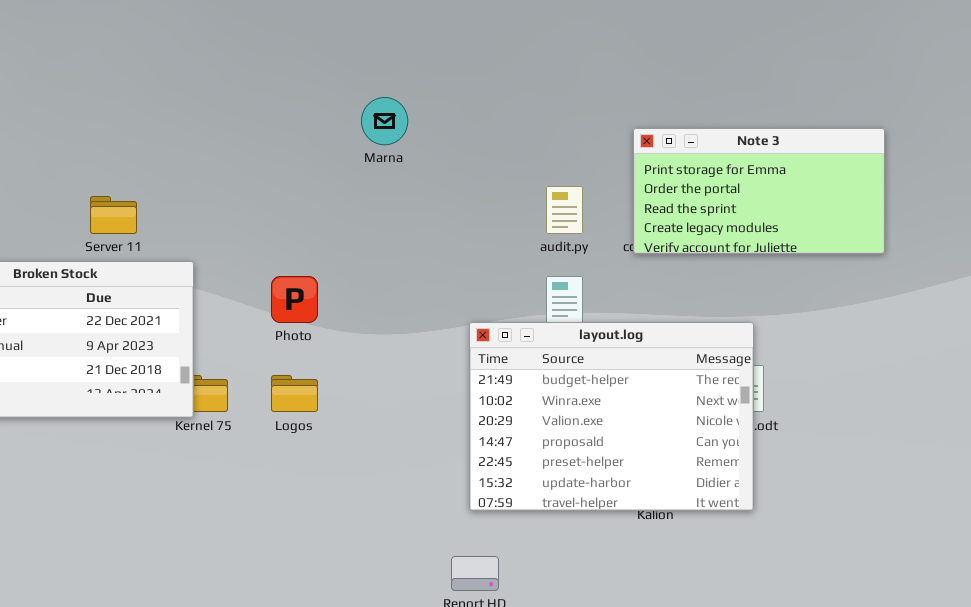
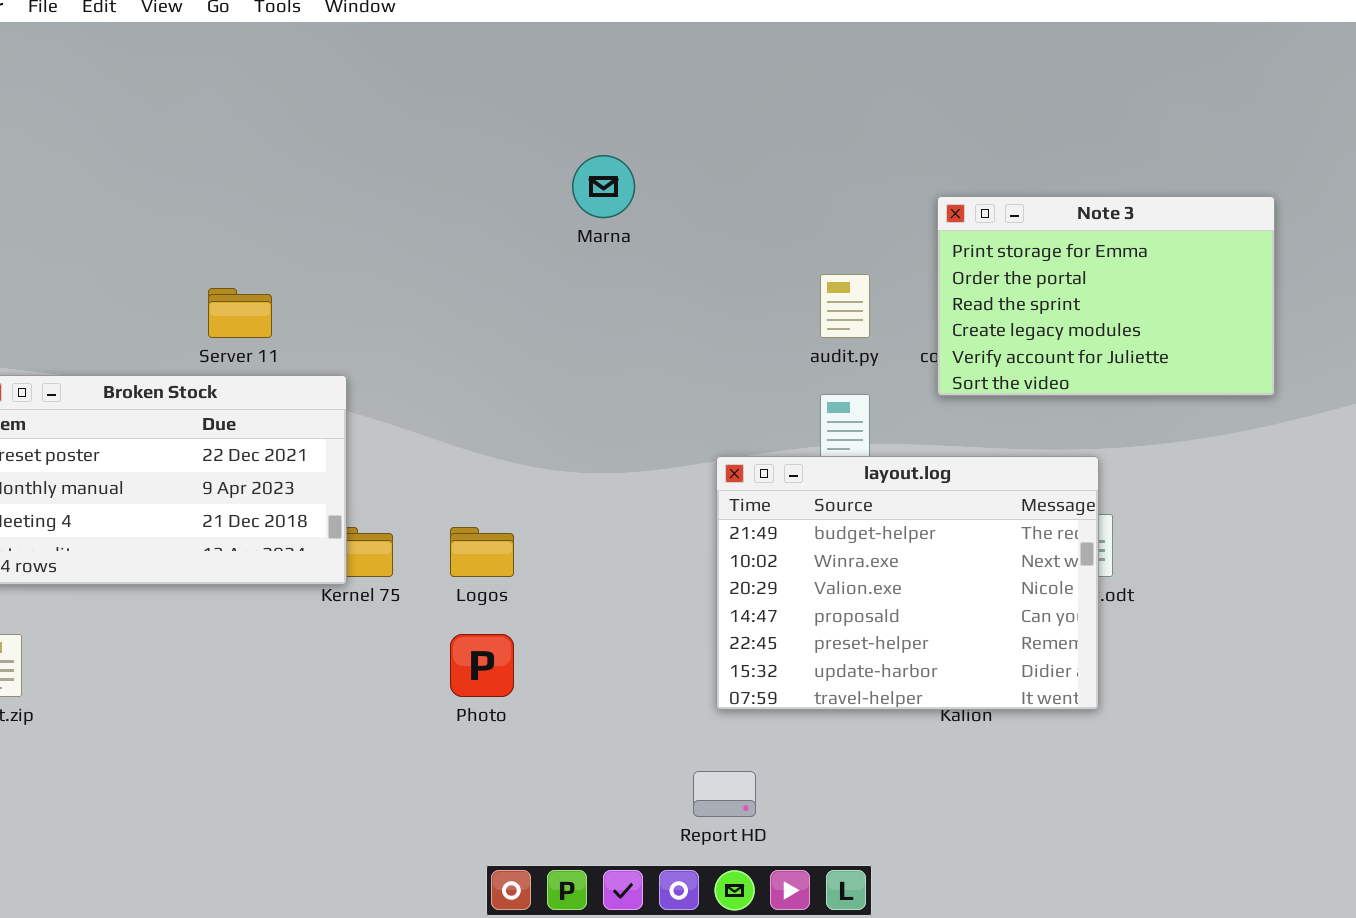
Note 3: [633,128,885,254] -> [937,196,1275,396], resized
Photo: [271,276,318,323] -> [450,634,514,697], moved

